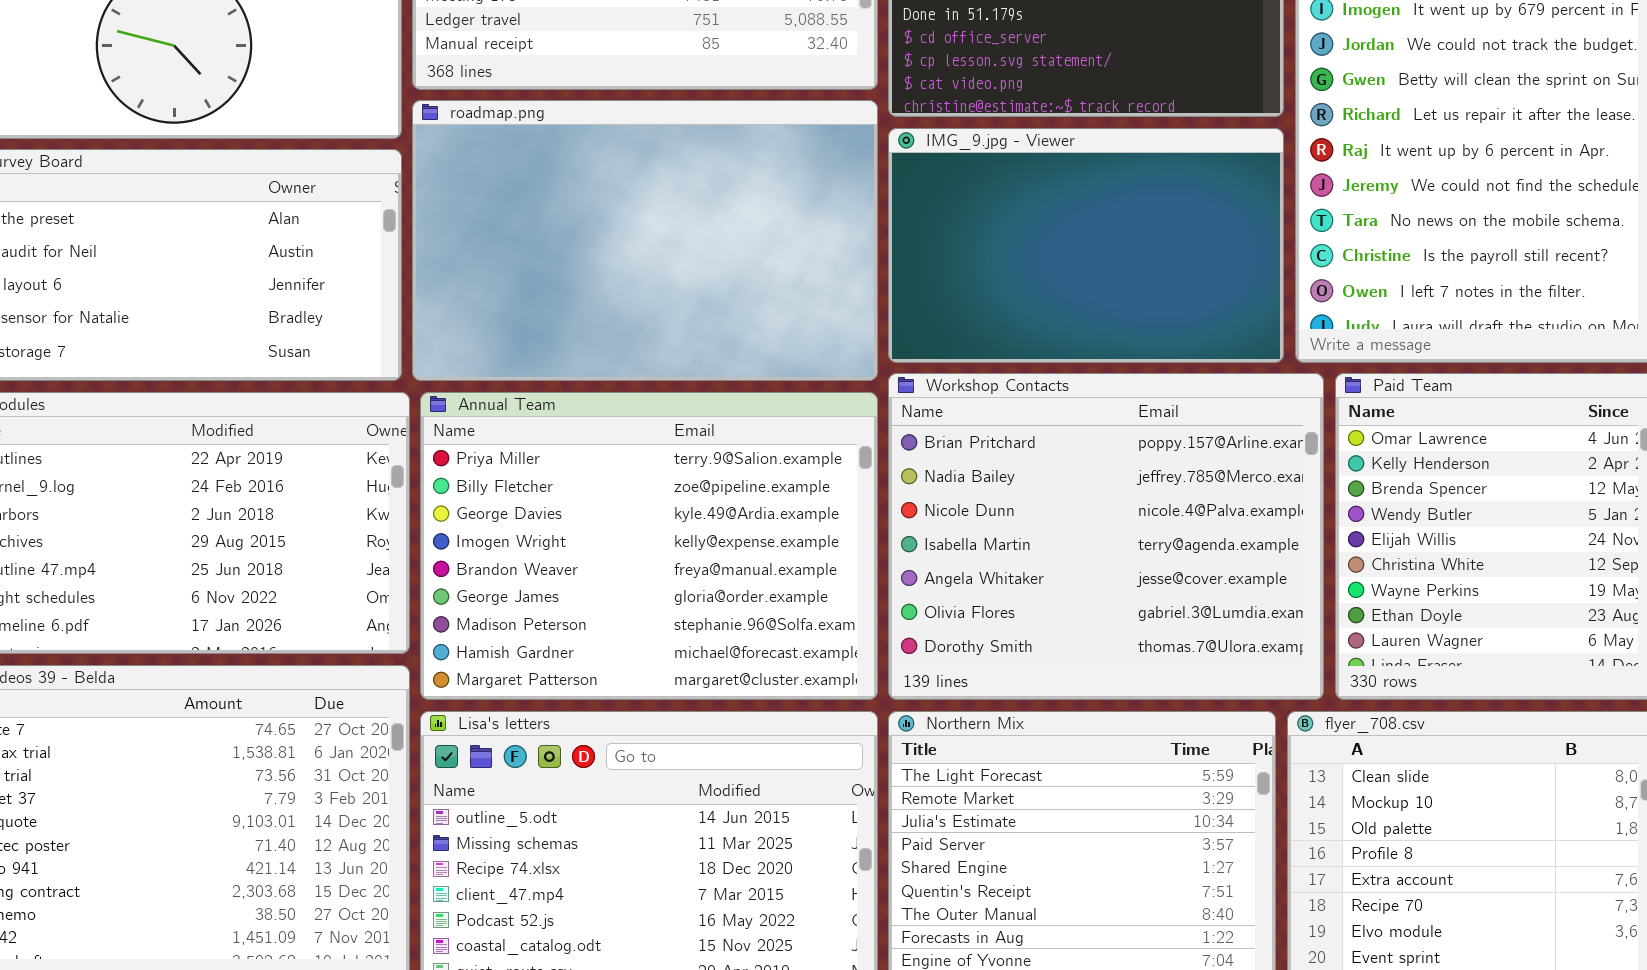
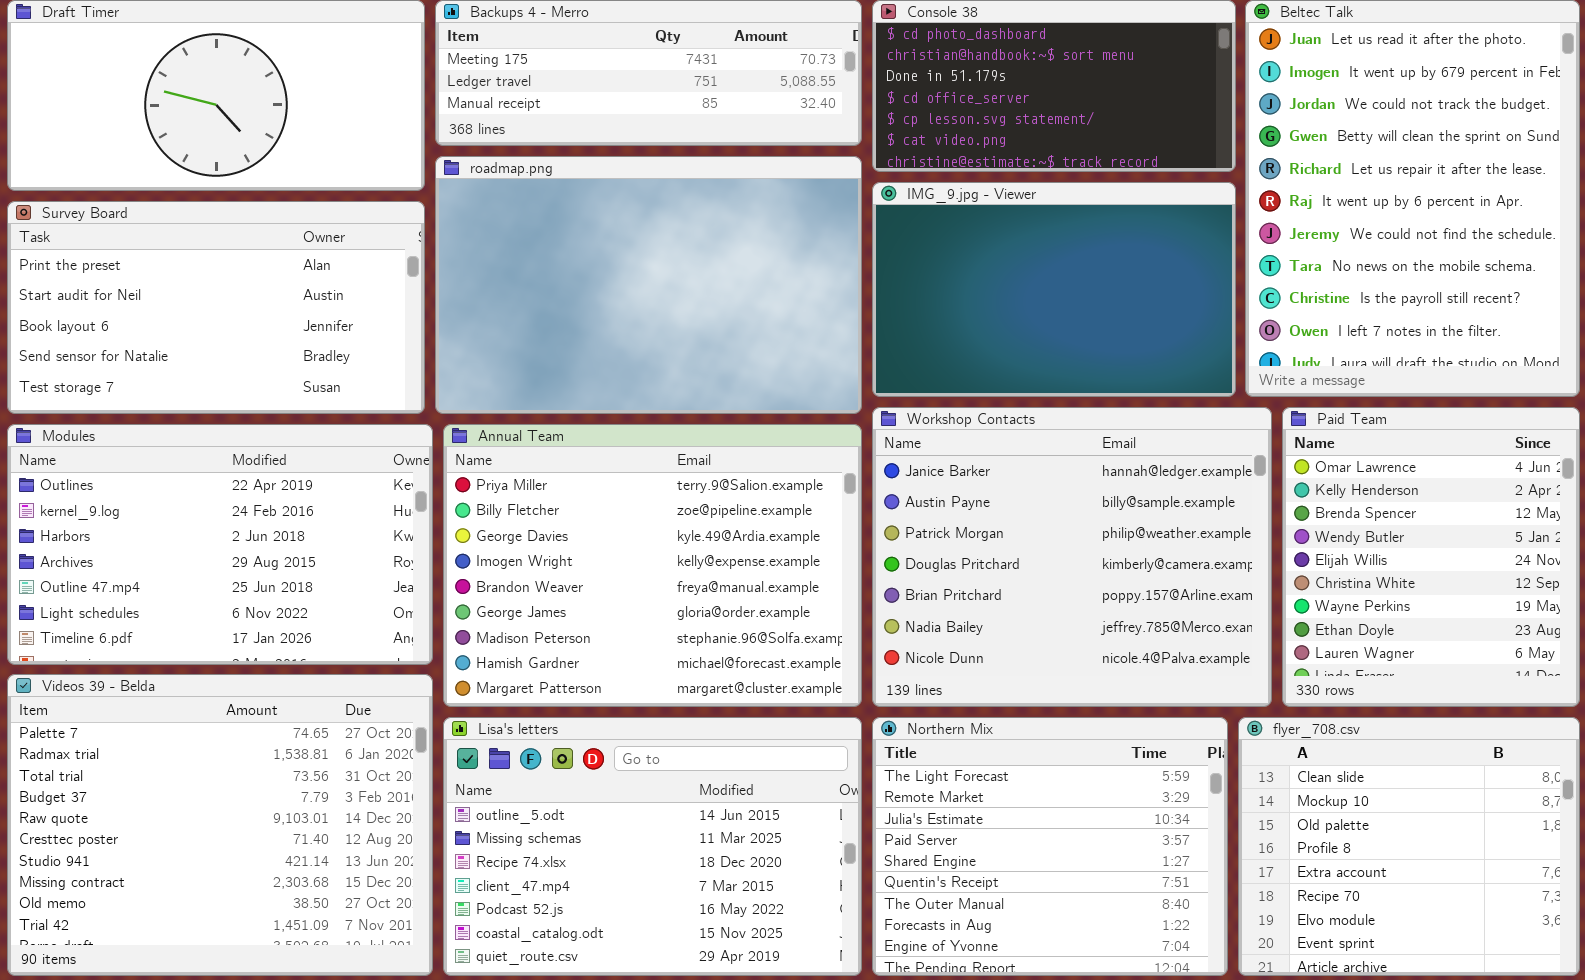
Workshop Contacts: [888,373,1324,700] -> [872,407,1272,707], scrolled up 4 rows

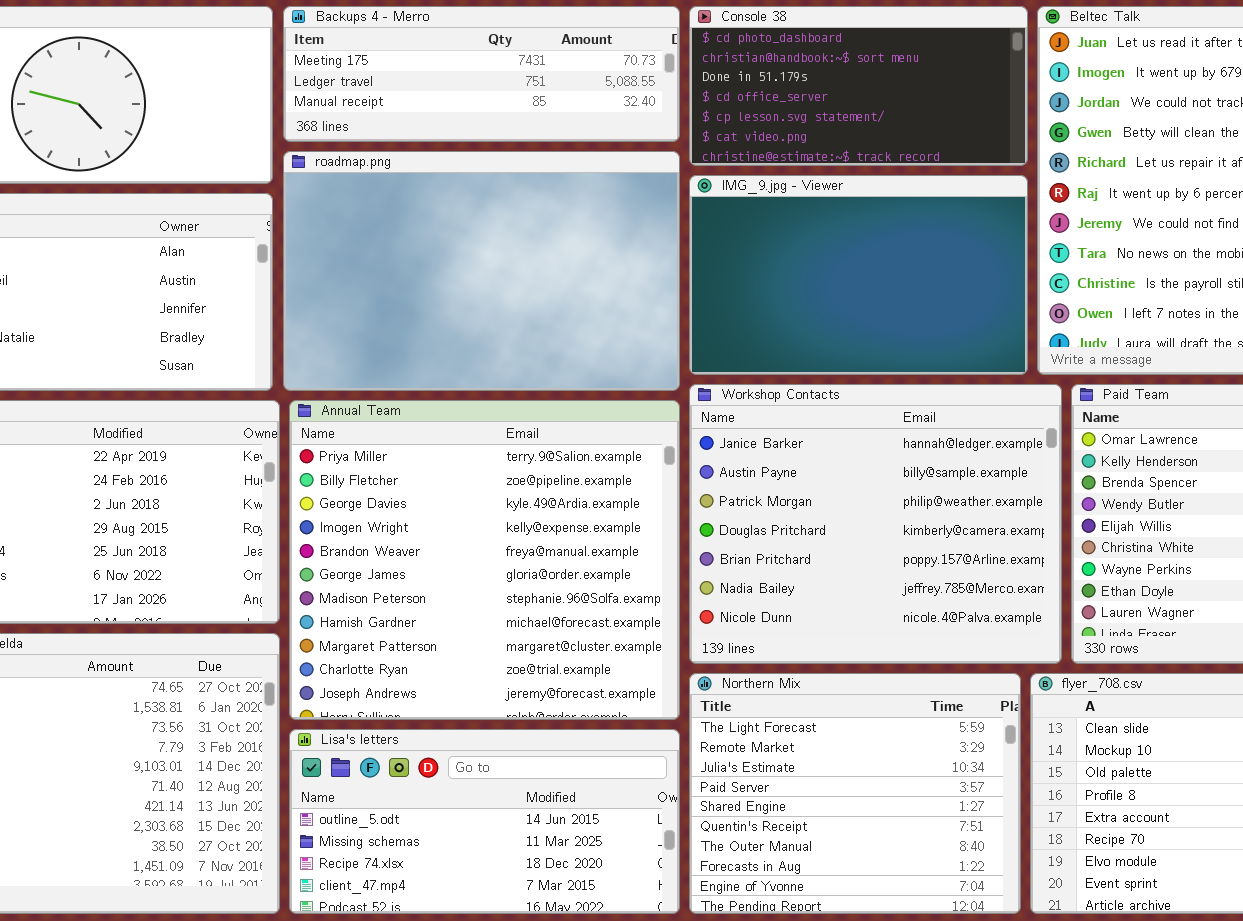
Annual Team: [443,424,862,707] -> [289,400,680,720], resized
Lisa's letters: [443,717,862,976] -> [289,729,680,914], resized

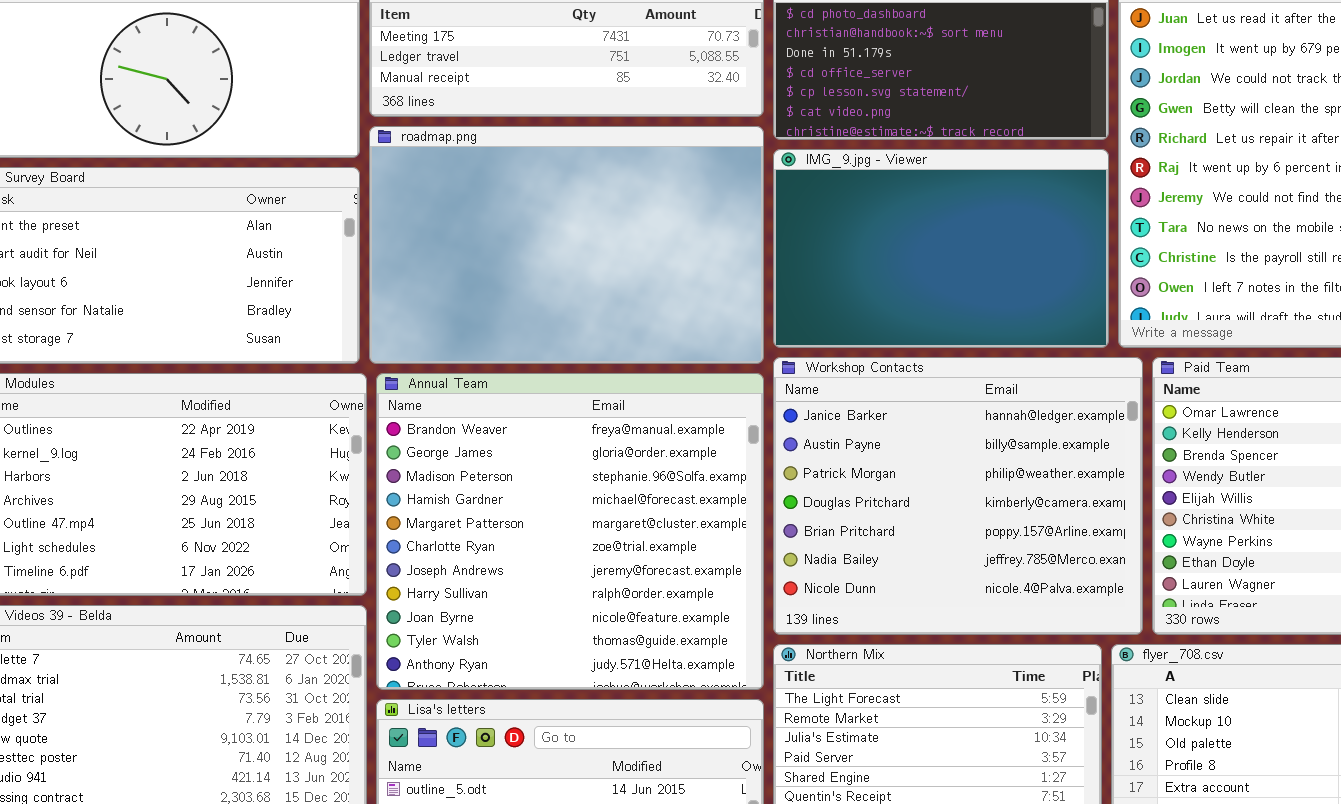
Annual Team: [289,400,680,720] -> [376,373,764,690], scrolled down 4 rows

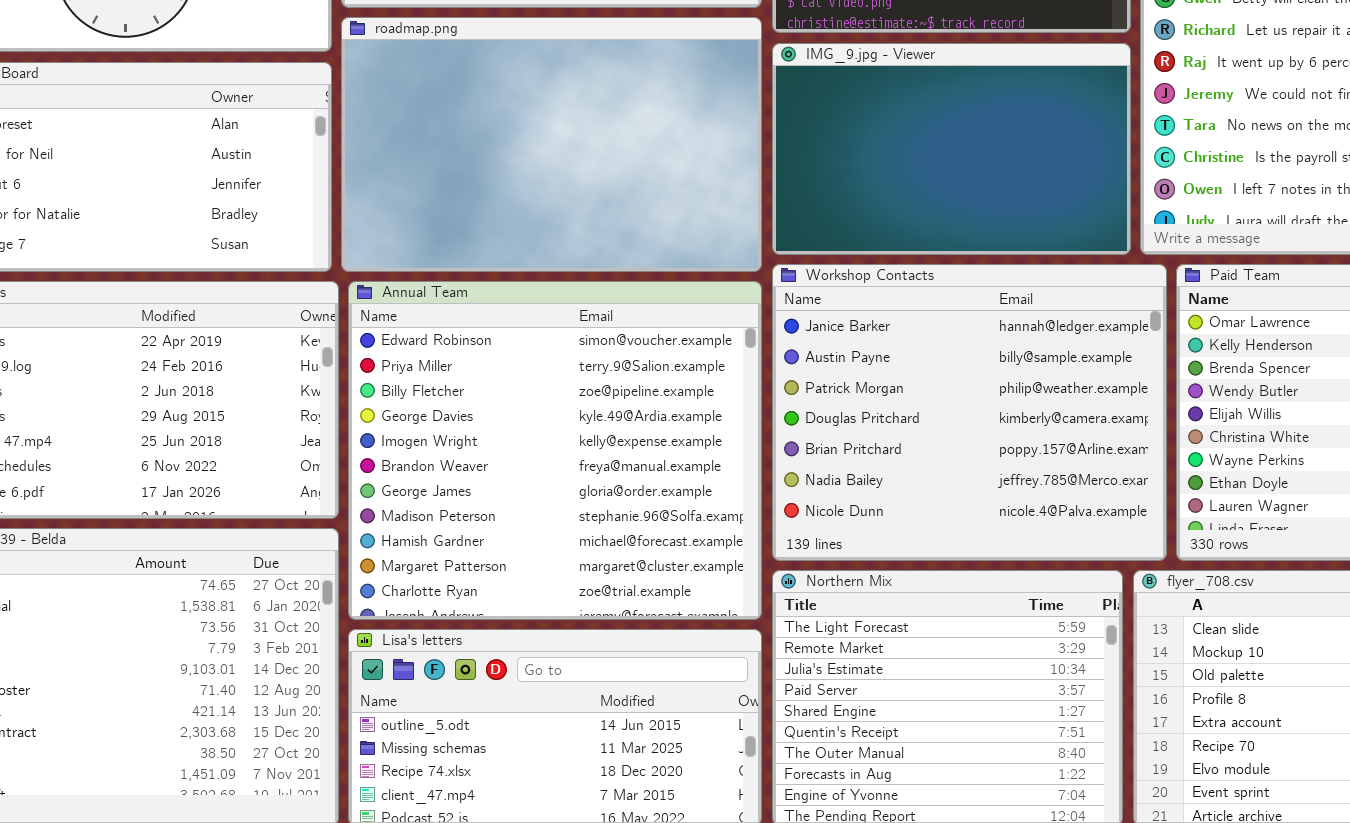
Annual Team: [376,373,764,690] -> [348,281,762,620], scrolled up 5 rows

